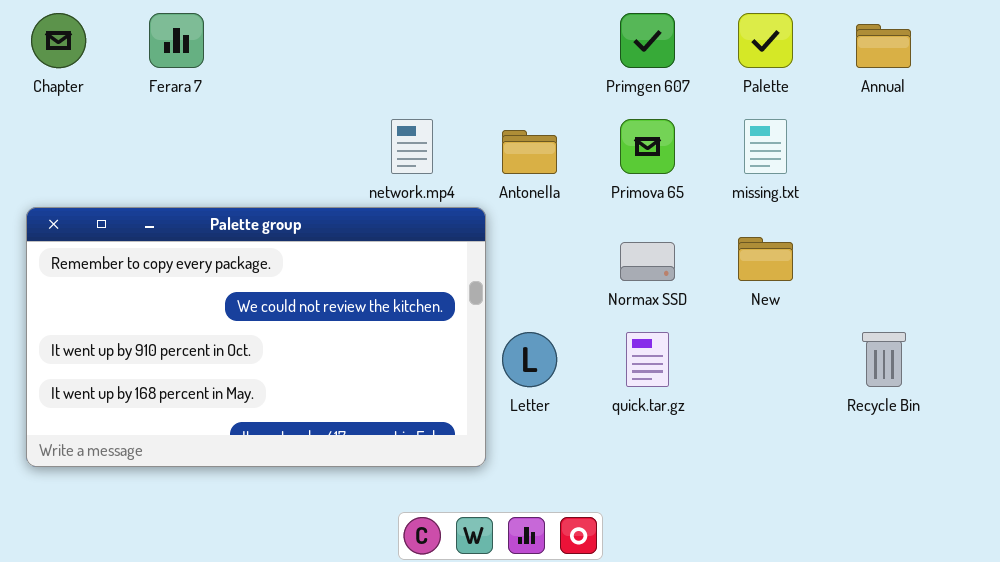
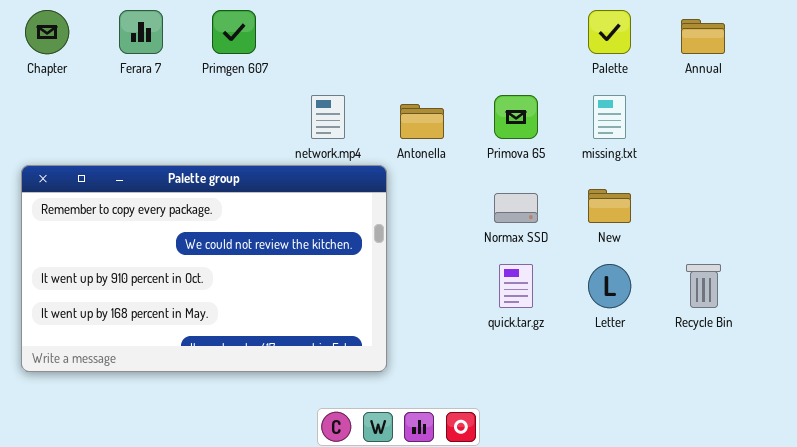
Primgen 607: [620,13,675,68] -> [212,10,256,54], moved
Letter: [502,332,557,387] -> [588,264,631,308], moved

